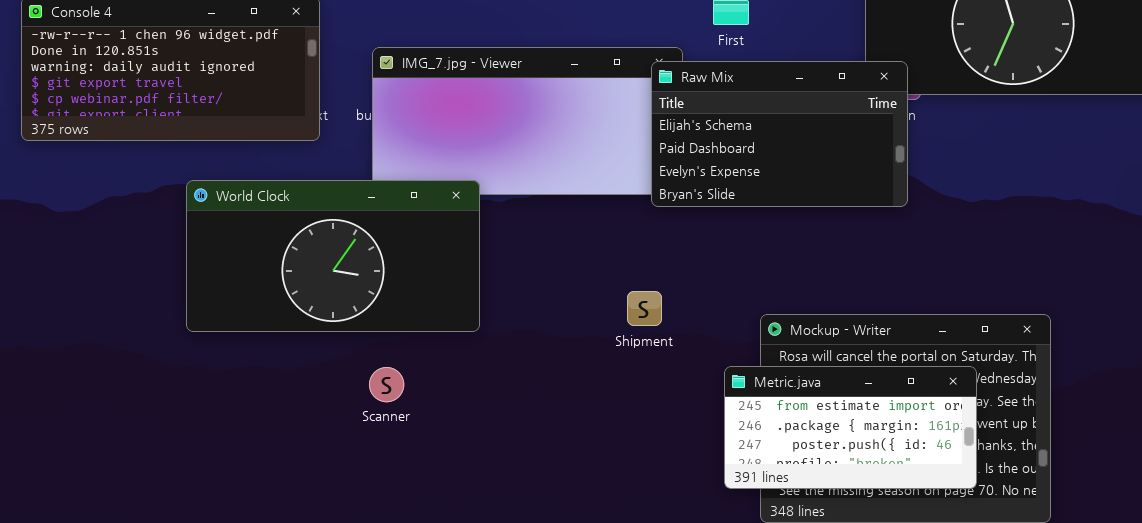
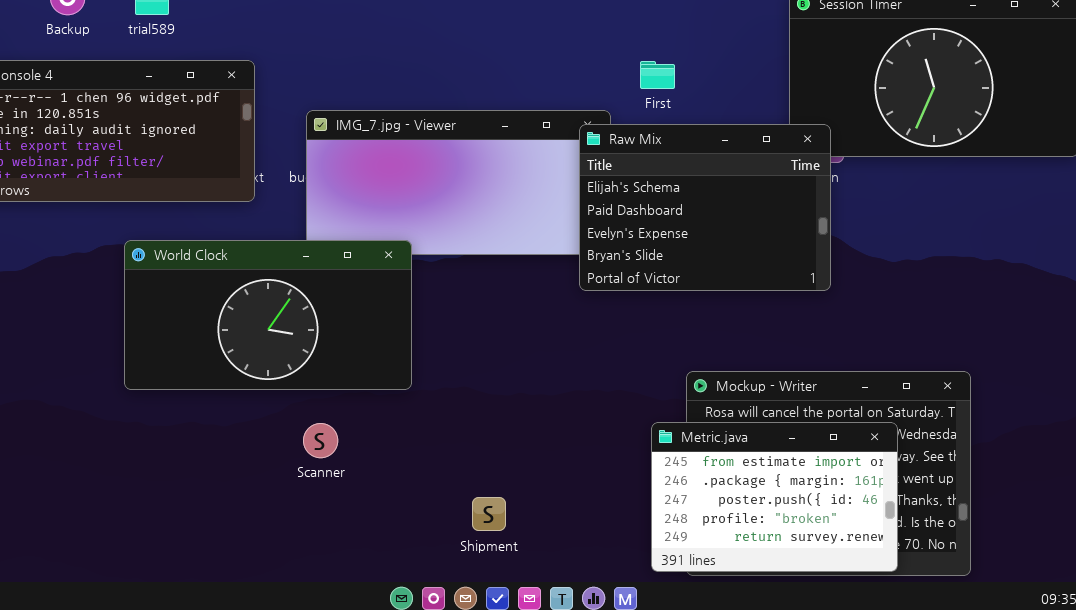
Raw Mix: [651,61,908,207] -> [579,124,831,291], resized
Shipment: [627,291,662,326] -> [472,497,506,531], moved
Metric.java: [724,366,977,489] -> [651,422,898,572], resized

